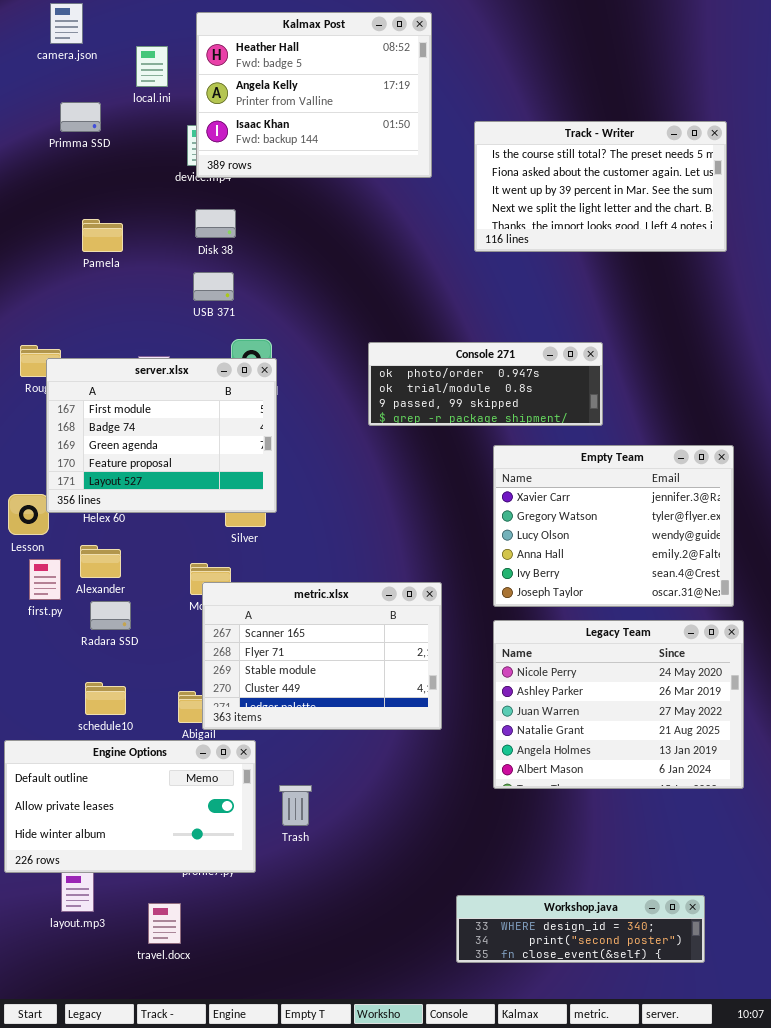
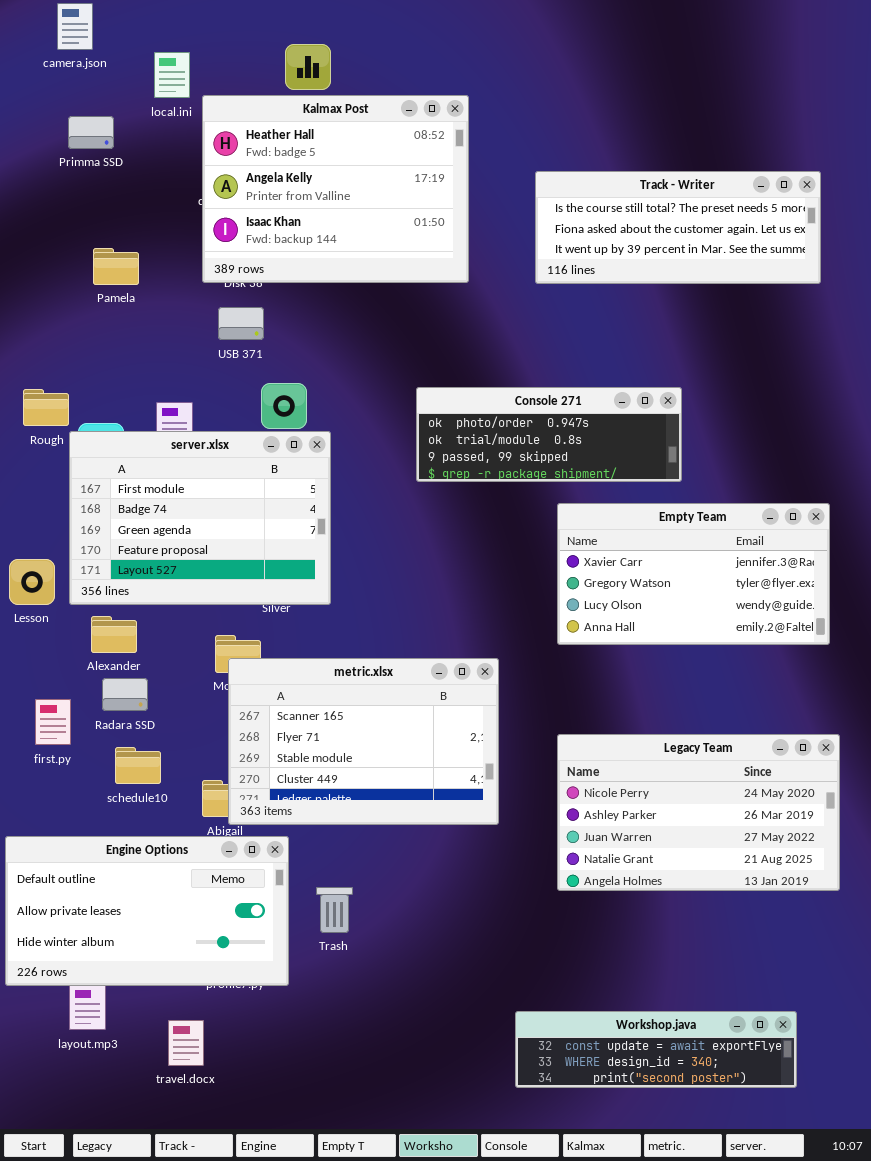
Kalmax Post: [196,12,432,178] -> [202,95,469,283], moved
Track - Writer: [474,121,727,252] -> [535,171,821,284], resized
server.xlsx: [46,358,277,513] -> [69,431,331,605], moved
Empty Team: [493,445,734,607] -> [557,503,830,645], resized
first.py: [29,559,61,600] -> [35,699,71,745], moved
Legacy Team: [493,620,744,789] -> [557,734,840,891], resized
schedule10: [85,682,126,715] -> [115,747,161,784], moved
Workshop.java: [456,895,705,963] -> [515,1011,797,1088], scrolled up 1 row

